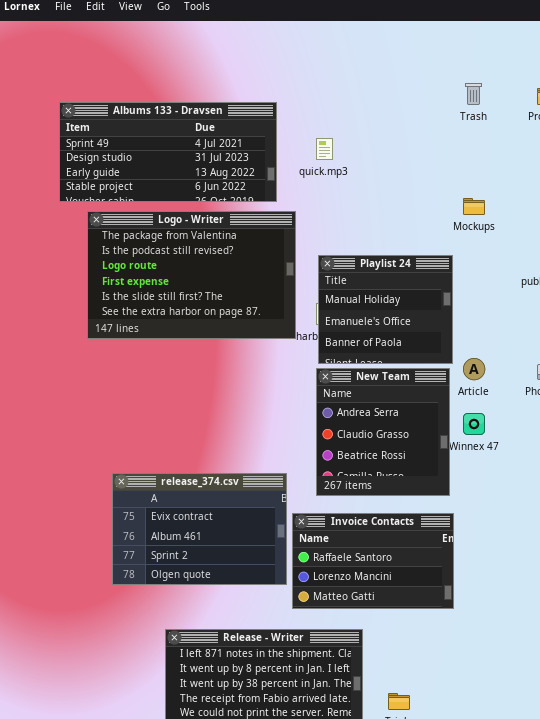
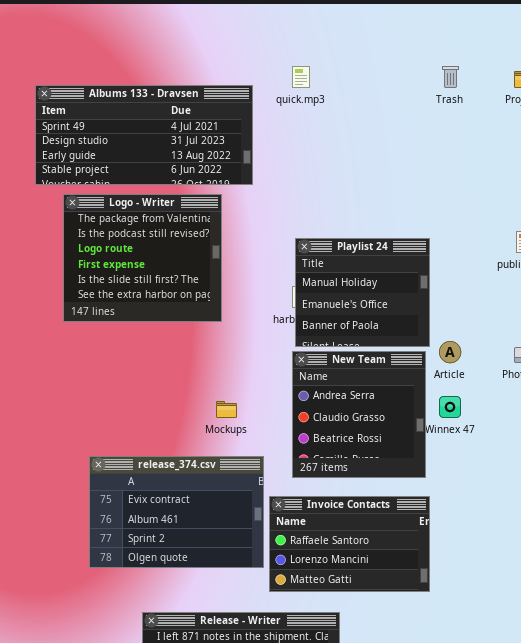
quick.mp3: [316,138,333,160] -> [292,66,310,88], moved
Mockups: [463,198,485,215] -> [216,401,237,418], moved
Logo - Writer: [87,211,296,339] -> [63,194,222,322], resized

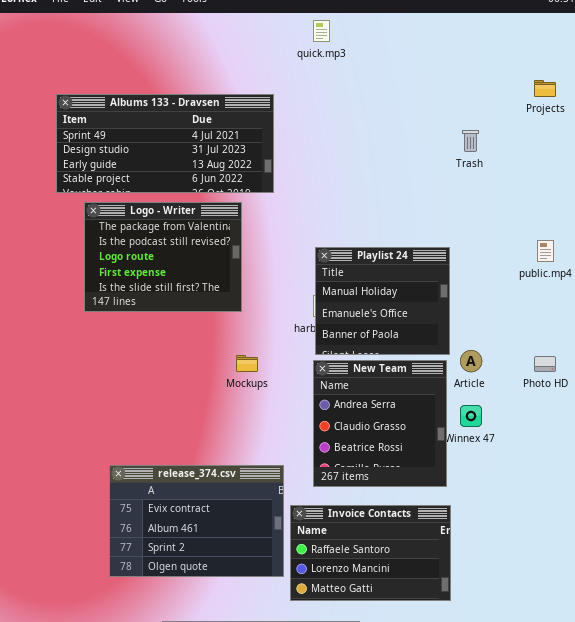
quick.mp3: [292,66,310,88] -> [313,20,330,42], moved
Trash: [442,66,459,88] -> [462,130,479,152], moved
Logo - Writer: [63,194,222,322] -> [84,202,242,312], resized
Mockups: [216,401,237,418] -> [236,355,258,372], moved

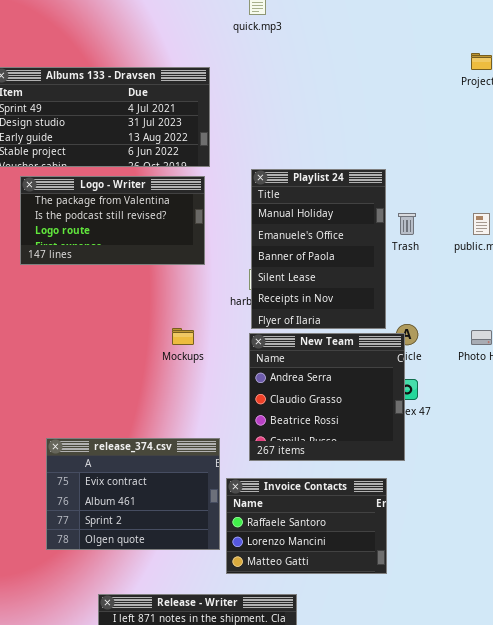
Trash: [462,130,479,152] -> [398,213,416,235], moved
Logo - Writer: [84,202,242,312] -> [20,176,205,265], resized
Playlist 24: [315,247,450,355] -> [251,169,386,329], resized
New Team: [313,360,447,487] -> [249,333,405,461], resized

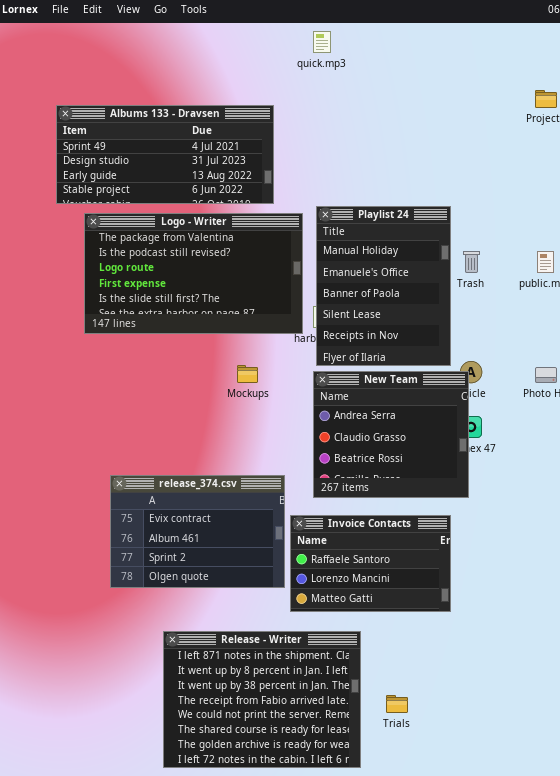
Logo - Writer: [20,176,205,265] -> [84,213,303,334], resized

